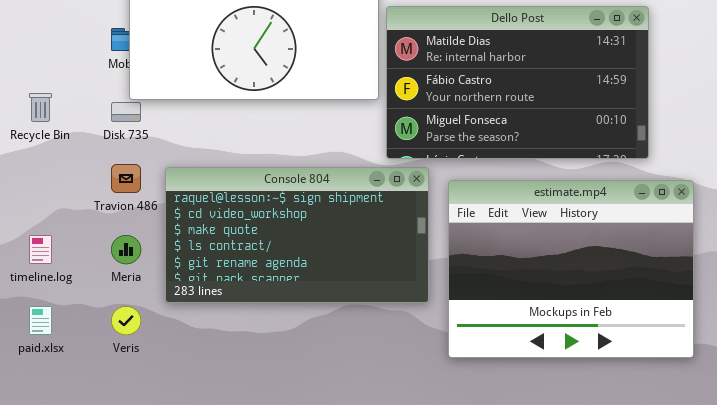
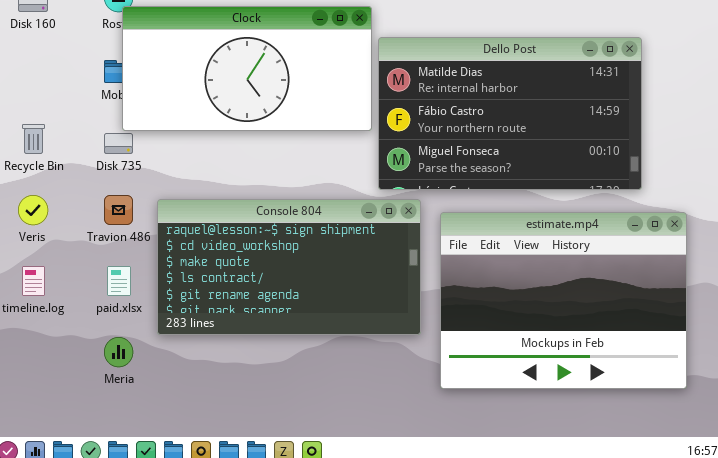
Meria: [111,235,141,264] -> [104,337,133,367], moved
paid.xlsx: [29,306,52,335] -> [107,266,131,296], moved
Veris: [111,306,141,335] -> [18,195,48,225], moved

